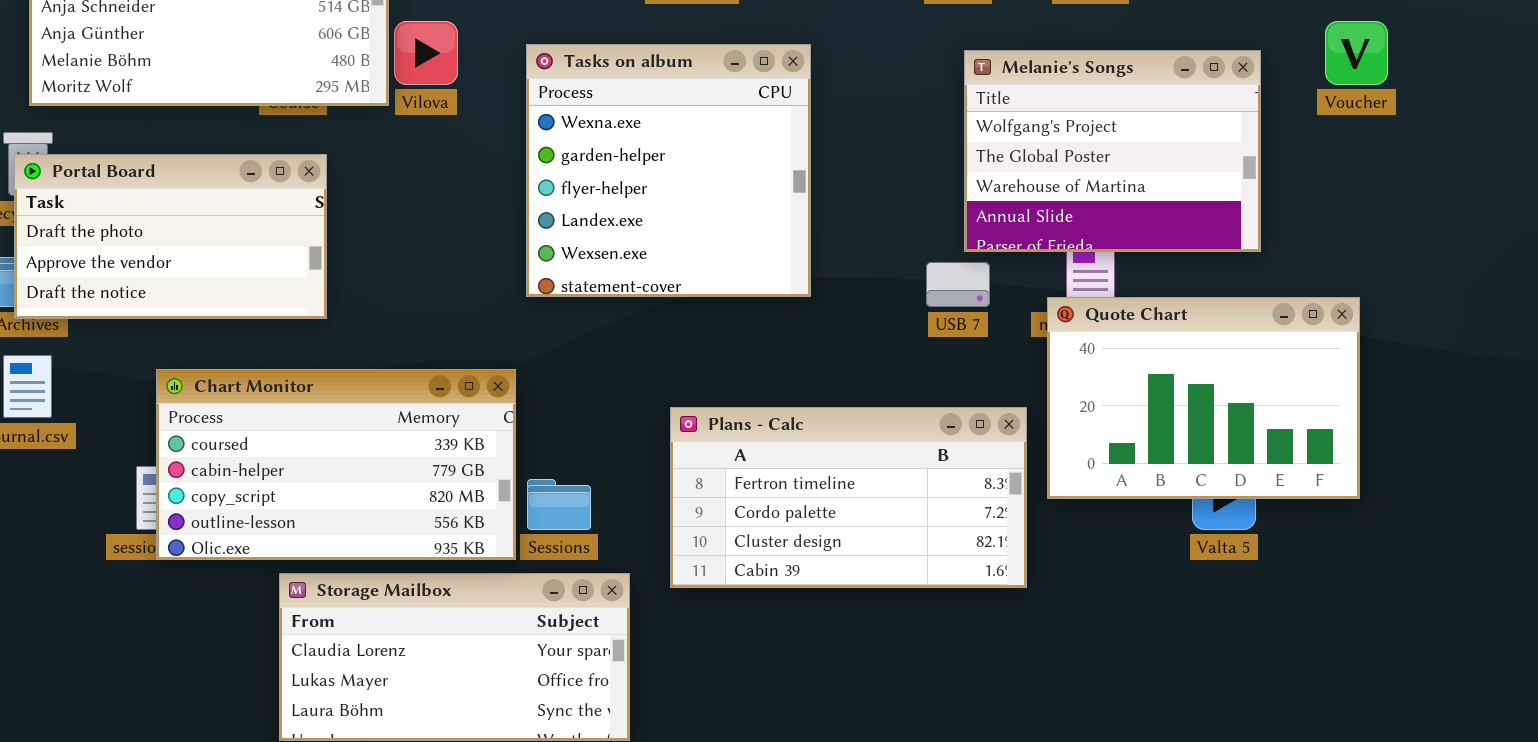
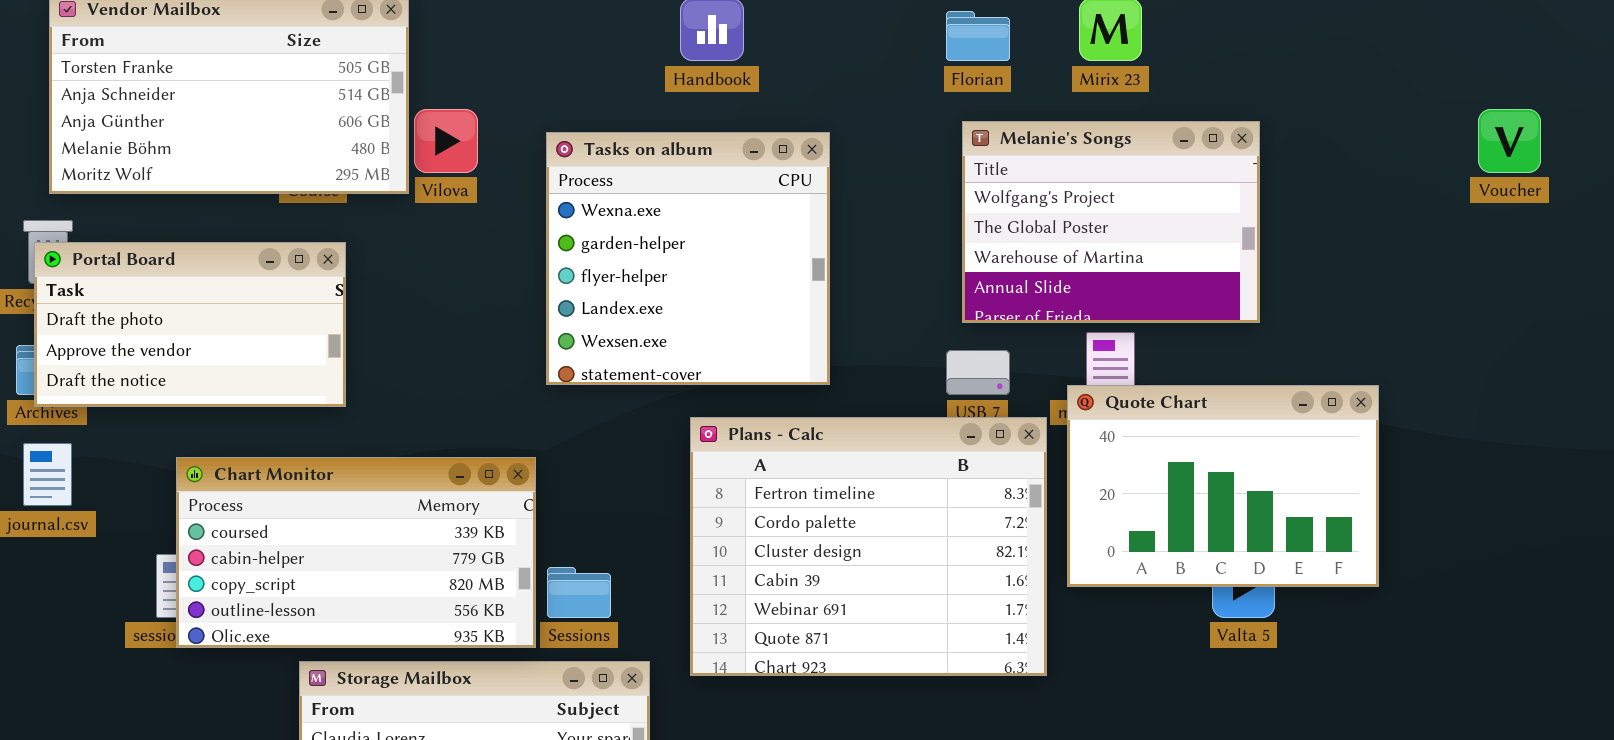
Voucher: [1325,21,1388,85] -> [1478,109,1541,173], moved
Melanie's Songs: [964,50,1261,252] -> [962,121,1260,323], moved
Plans - Calc: [670,407,1027,588] -> [690,417,1047,676], resized

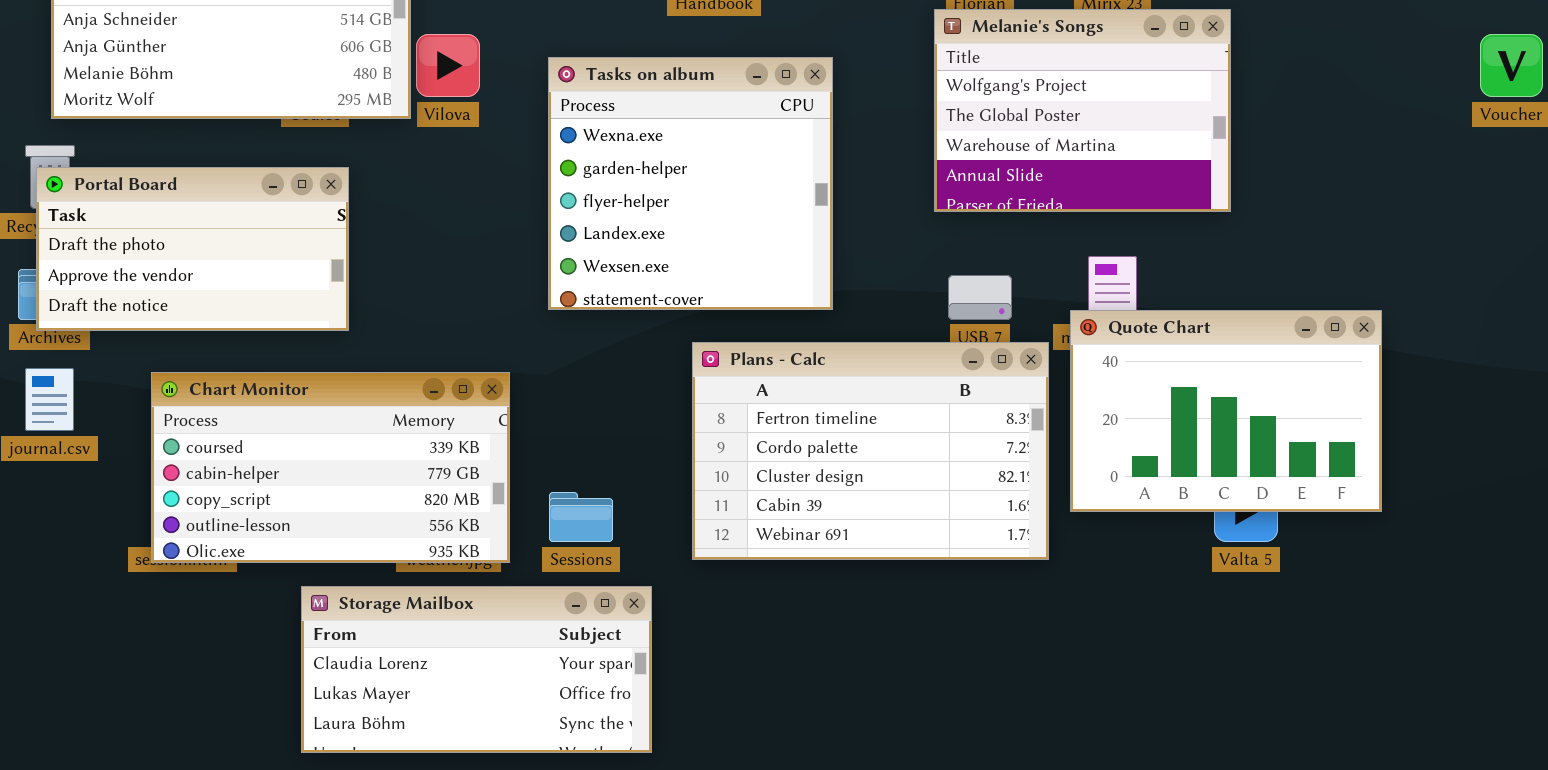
Melanie's Songs: [962,121,1260,323] -> [934,9,1231,212], moved
Plans - Calc: [690,417,1047,676] -> [692,342,1049,560], resized
Chart Monitor: [176,457,536,648] -> [151,372,510,563], moved

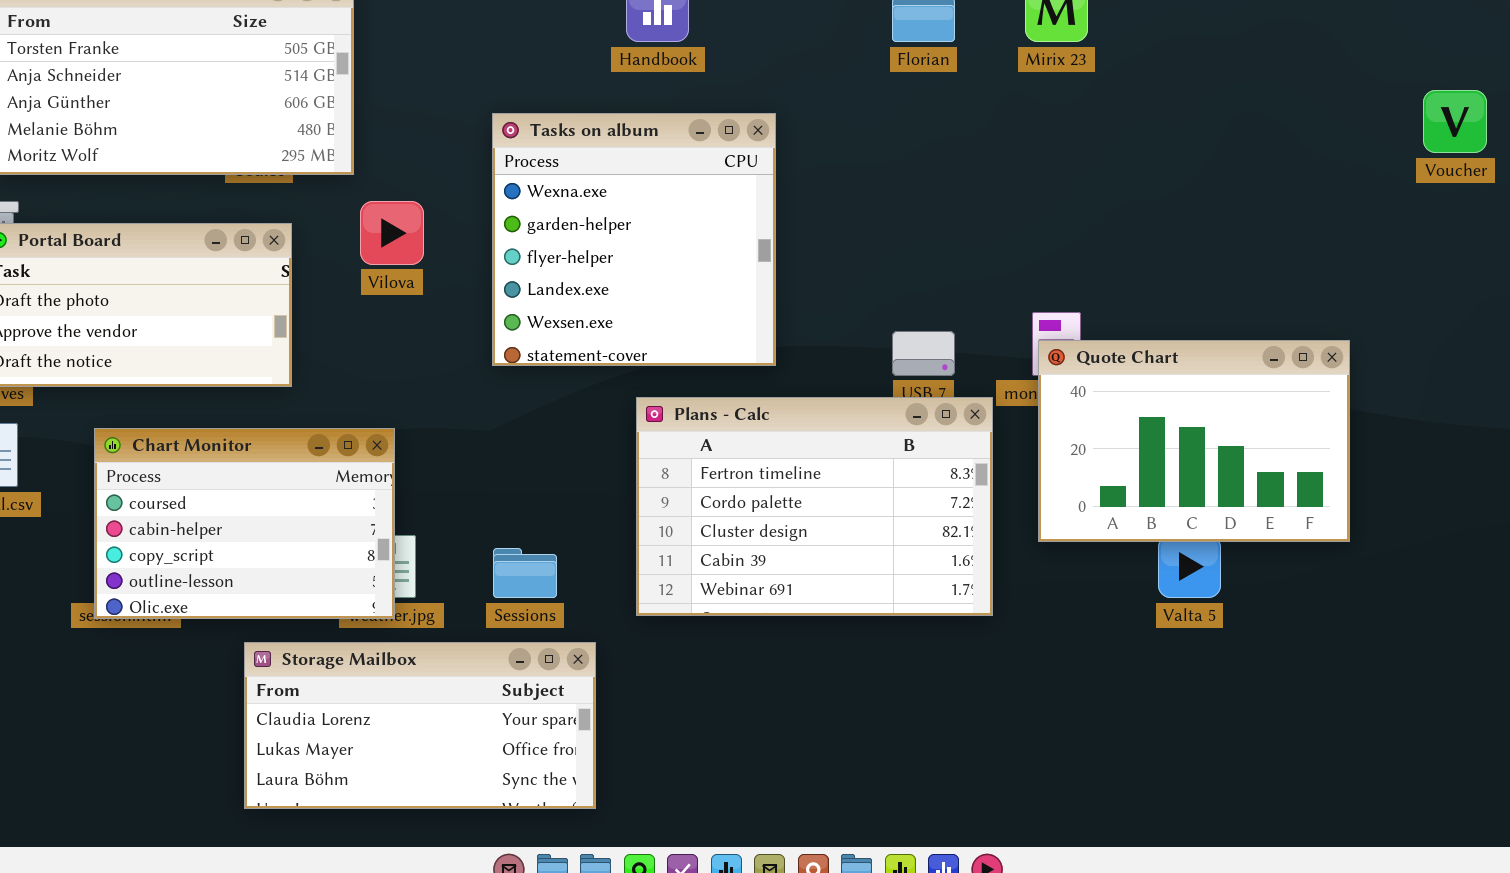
Melanie's Songs: [934,9,1231,212] -> none, closed
Vilova: [416,34,480,97] -> [360,201,424,265], moved
Quote Chart: [1070,310,1382,512] -> [1038,340,1350,542], moved
Chart Monitor: [151,372,510,563] -> [94,428,395,619], resized

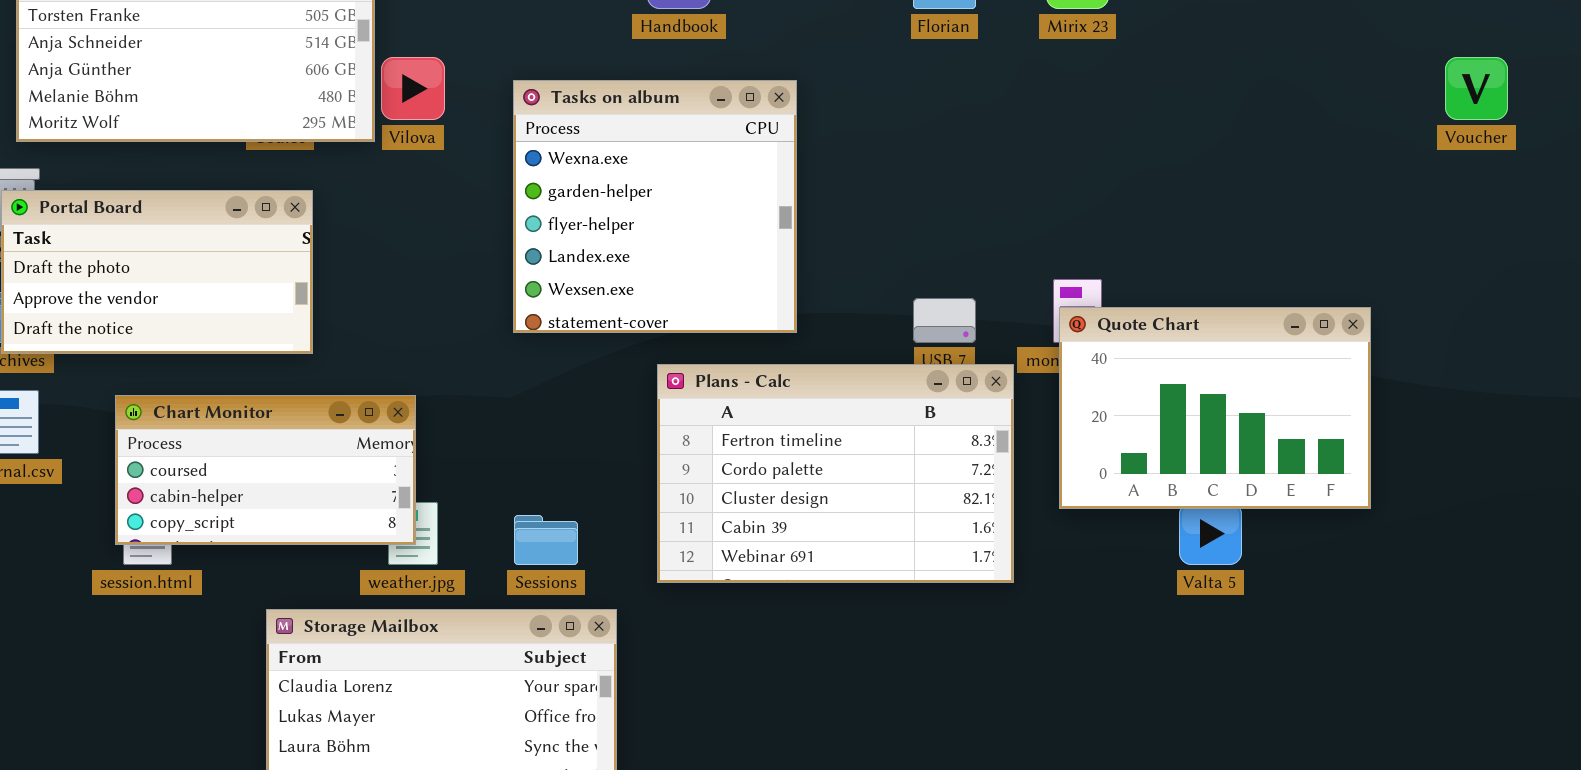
Vilova: [360,201,424,265] -> [381,57,445,120], moved
Chart Monitor: [94,428,395,619] -> [115,395,416,545], resized

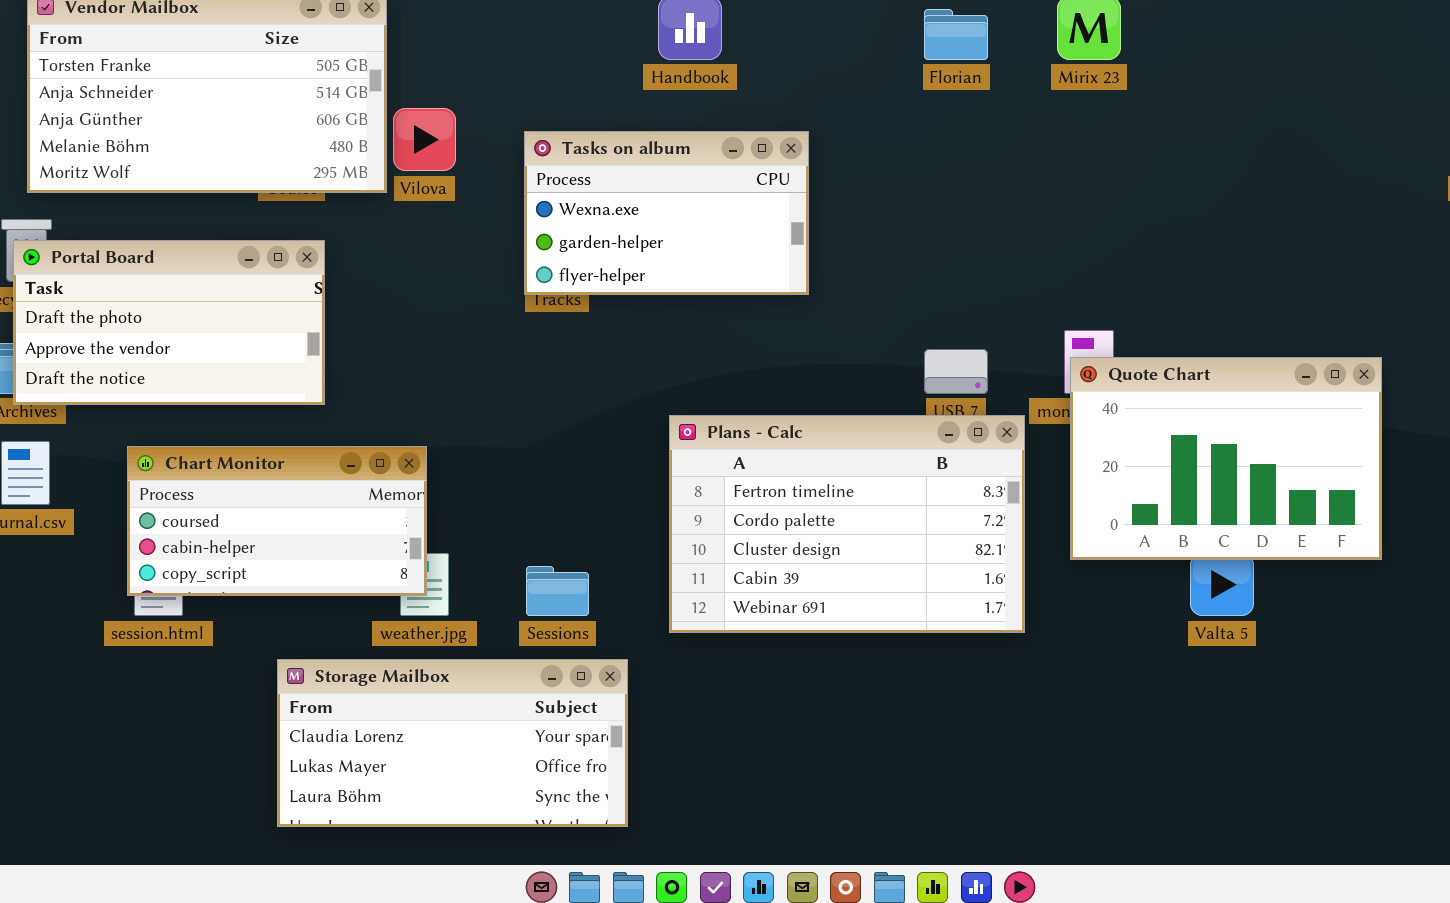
Tasks on album: [513,80,797,333] -> [524,131,809,295], resized

